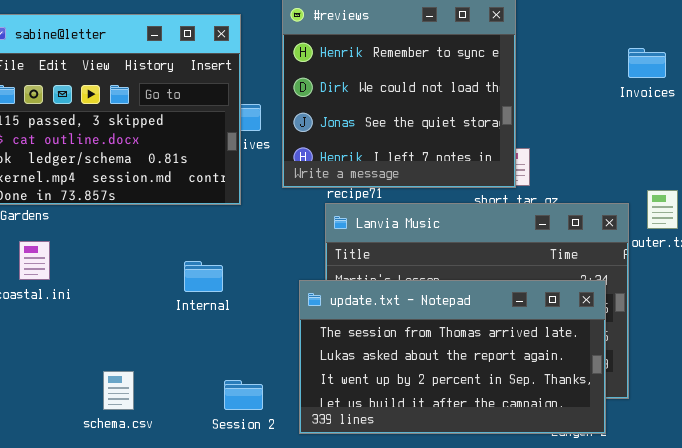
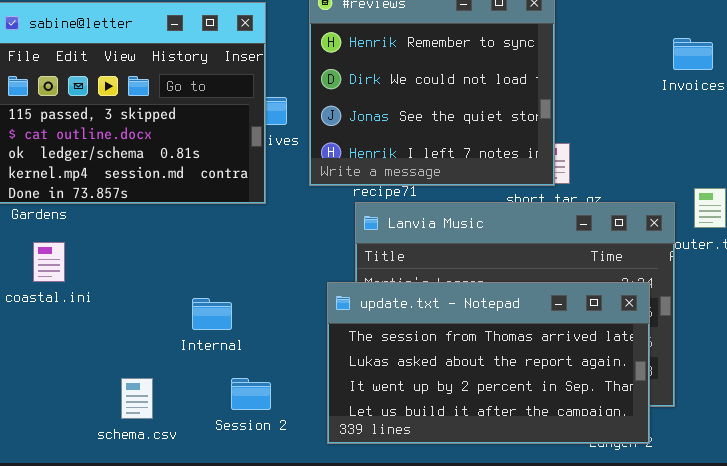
Internal: [184,261,223,292] -> [192,298,232,330], moved
Session 2: [224,380,263,410] -> [231,378,271,410], moved

